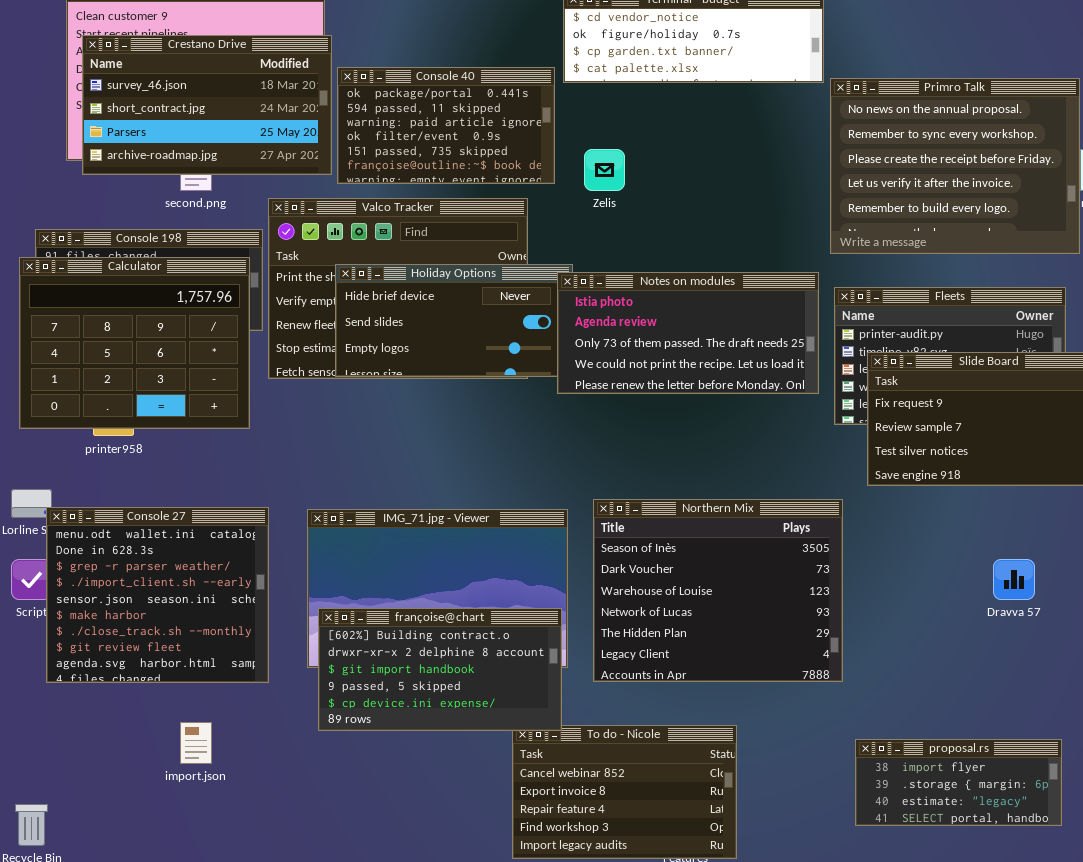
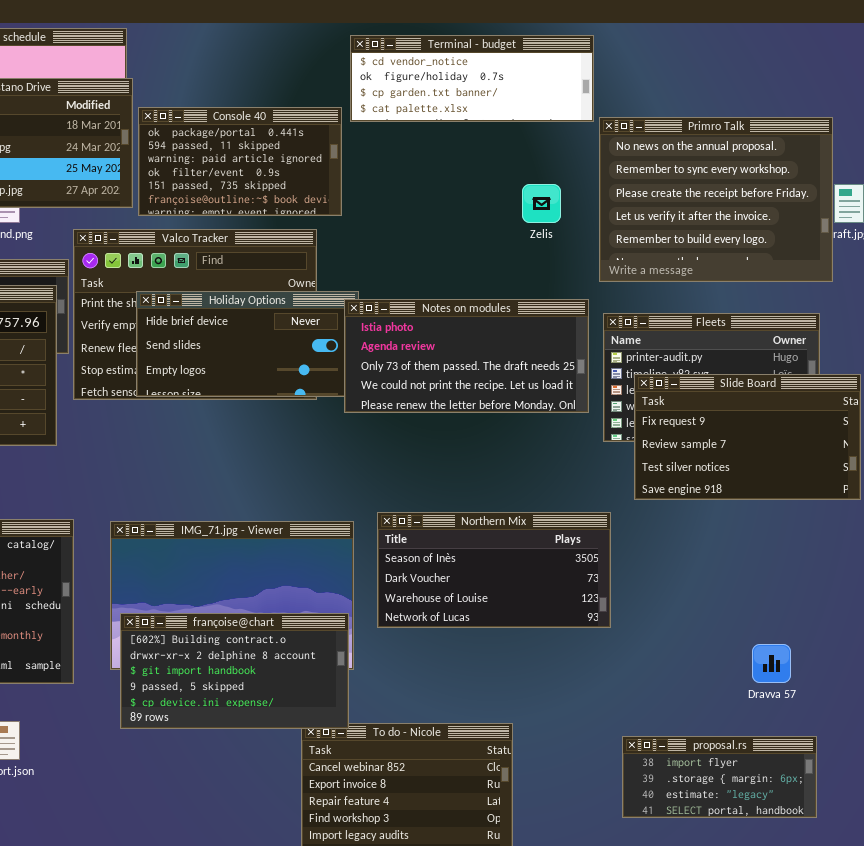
Zelis: [584,149,625,191] -> [522,184,561,223], moved
Northern Mix: [593,499,843,682] -> [377,512,611,628], resized
Dravva 57: [993,559,1035,600] -> [752,644,791,683], moved

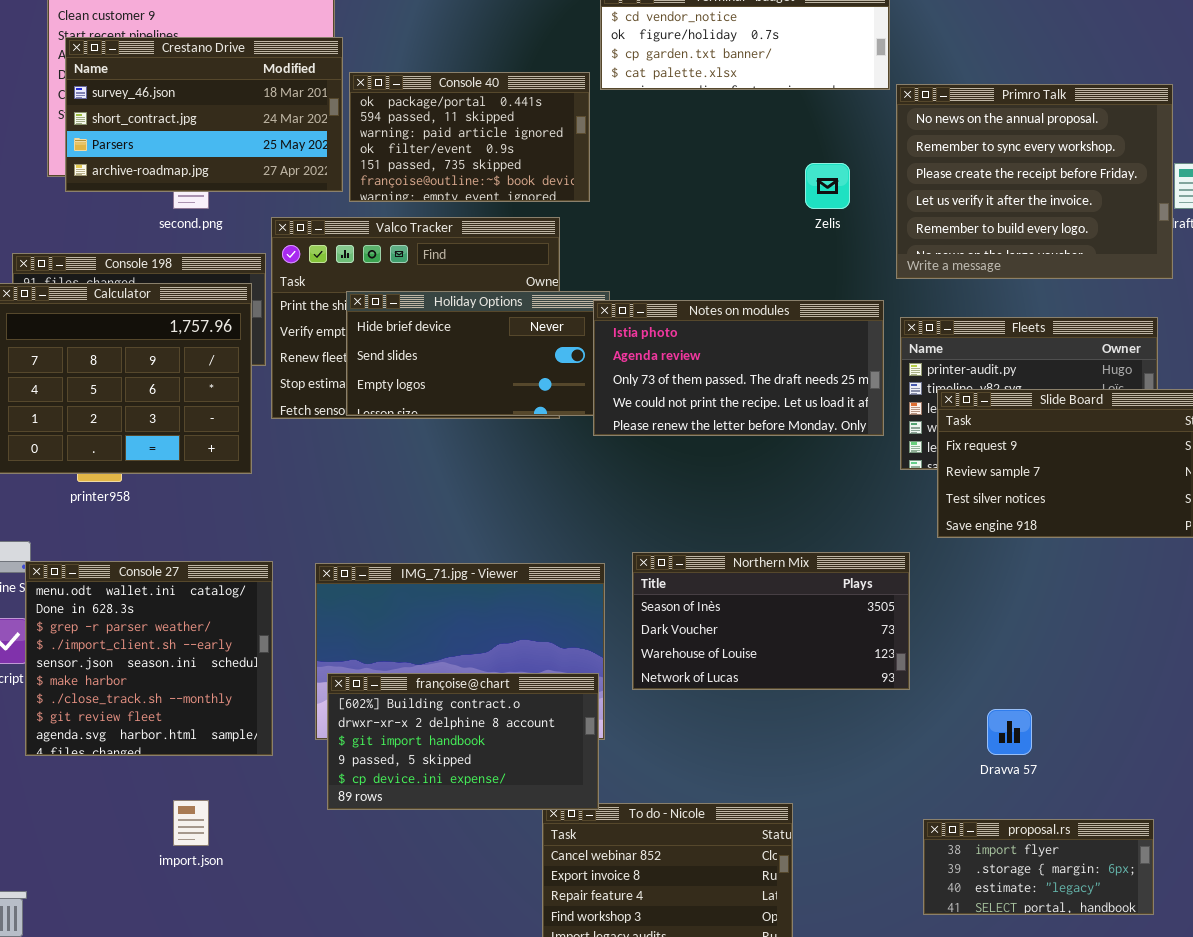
Dravva 57: [752,644,791,683] -> [987,709,1032,755], moved

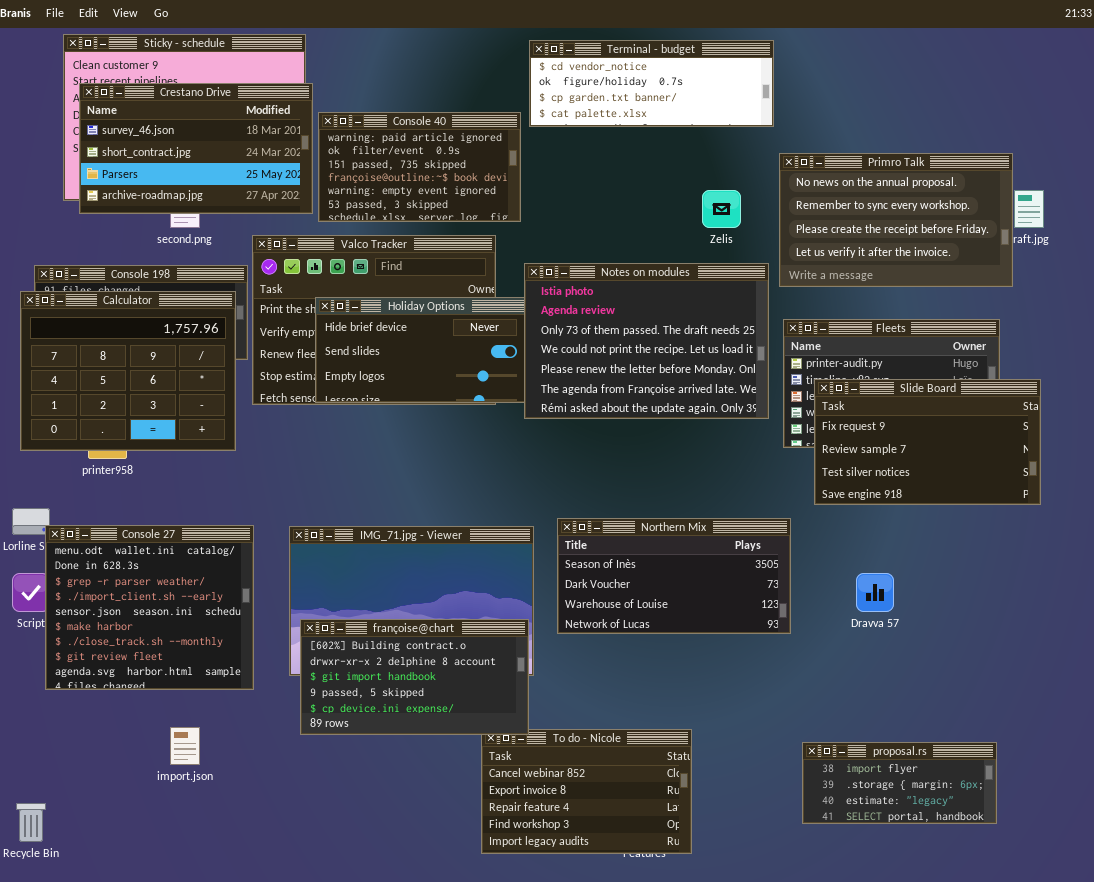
Console 40: [349,72,590,202] -> [318,112,521,222], scrolled down 2 rows
Primro Talk: [896,84,1173,279] -> [779,153,1013,287], resized
Notes on modules: [593,300,884,436] -> [524,263,769,419], resized
Dravva 57: [987,709,1032,755] -> [856,573,894,612], moved

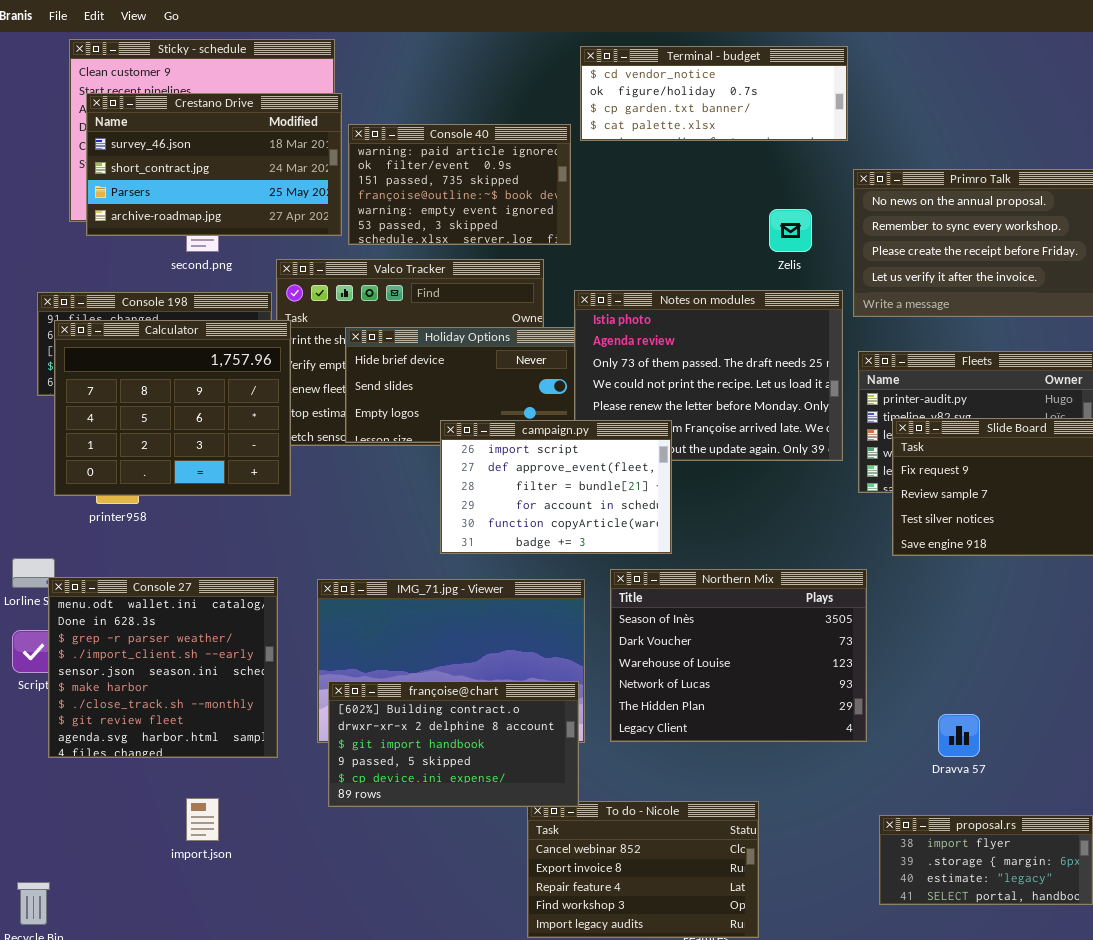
Calculator: [20,291,236,451] -> [54,320,291,496], moved
campaign.py: none -> [440,420,672,554], opened
Northern Mix: [557,518,791,634] -> [610,569,867,742], resized
Dravva 57: [856,573,894,612] -> [938,714,980,757], moved

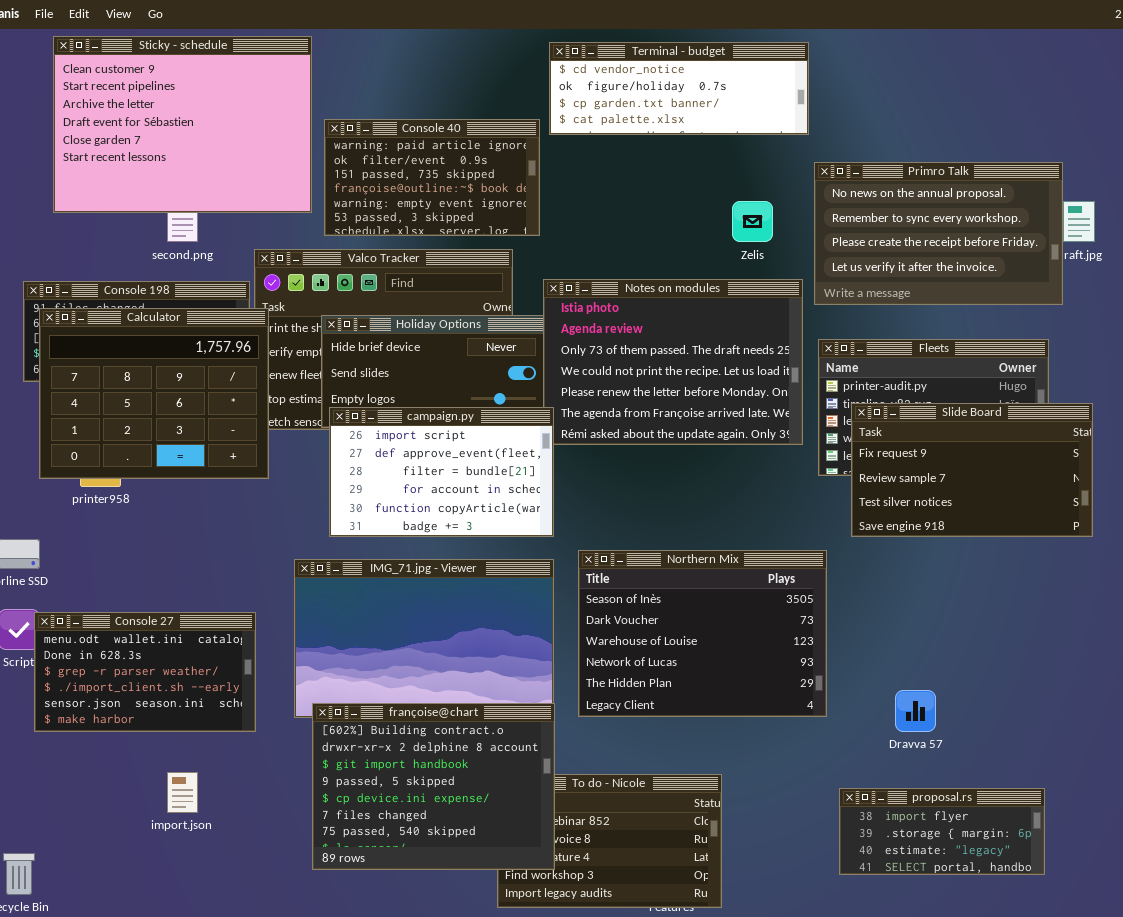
Crestano Drive: [86,93,342,236] -> none, closed
campaign.py: [440,420,672,554] -> [329,407,554,537], moved
Console 27: [48,577,278,758] -> [34,612,256,732], resized
françoise@chart: [328,681,579,807] -> [312,703,555,870], moved, resized

